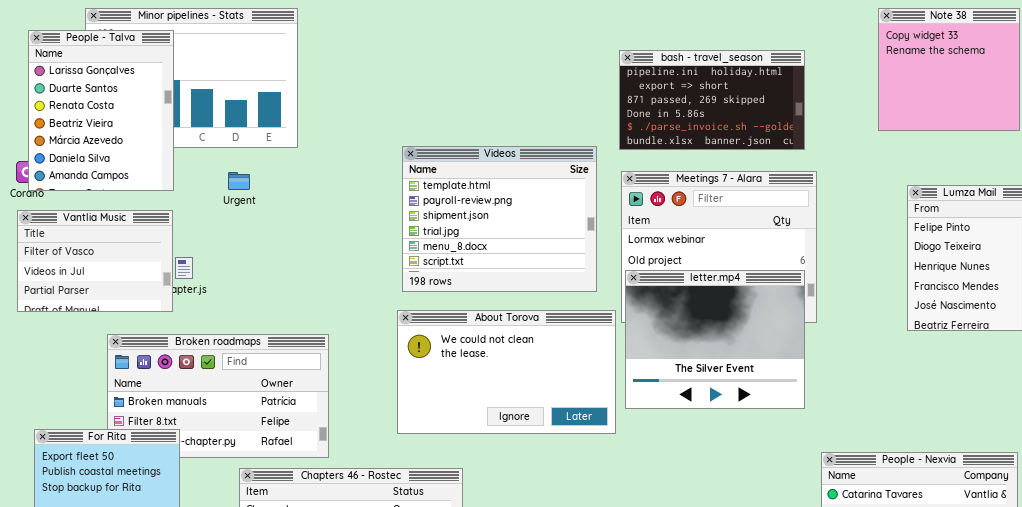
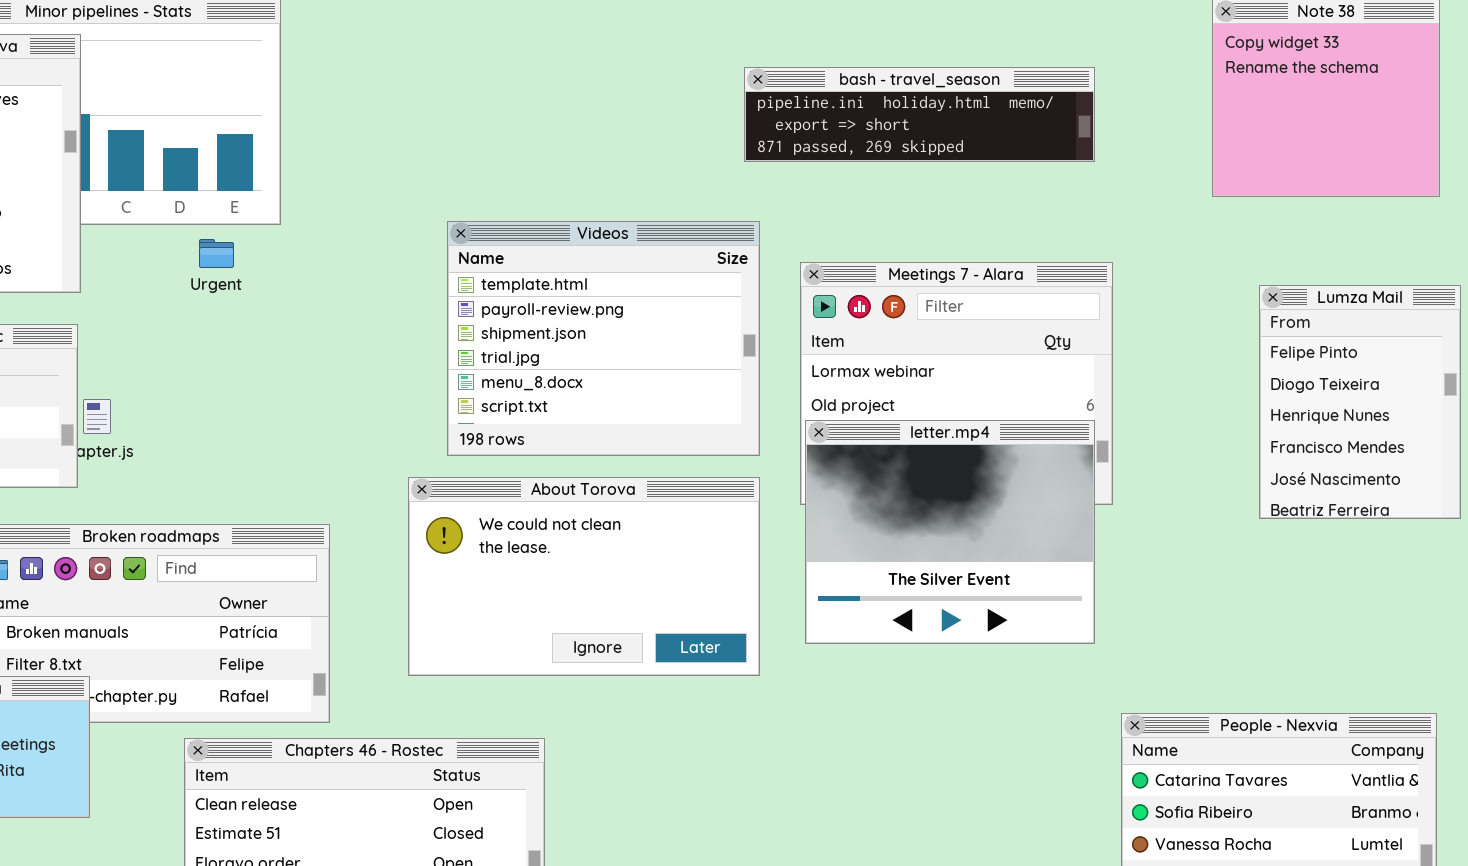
bash - travel_season: [619,50,805,150] -> [744,67,1095,162], resized
Urgent: [228,172,250,190] -> [199,239,234,268], moved
About Torova: [397,310,616,434] -> [408,477,760,676], moved

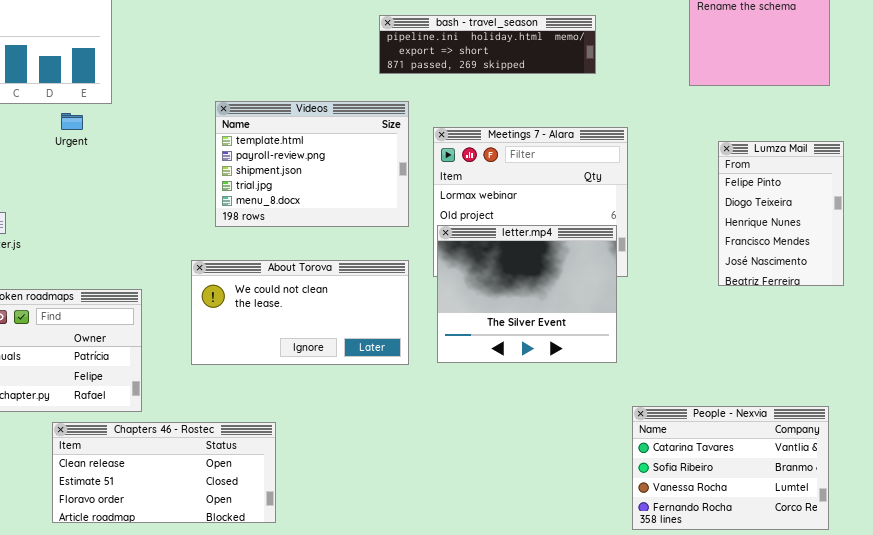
bash - travel_season: [744,67,1095,162] -> [379,15,596,74], moved
Videos: [447,221,760,456] -> [215,101,409,227], resized
About Torova: [408,477,760,676] -> [191,260,409,365], resized

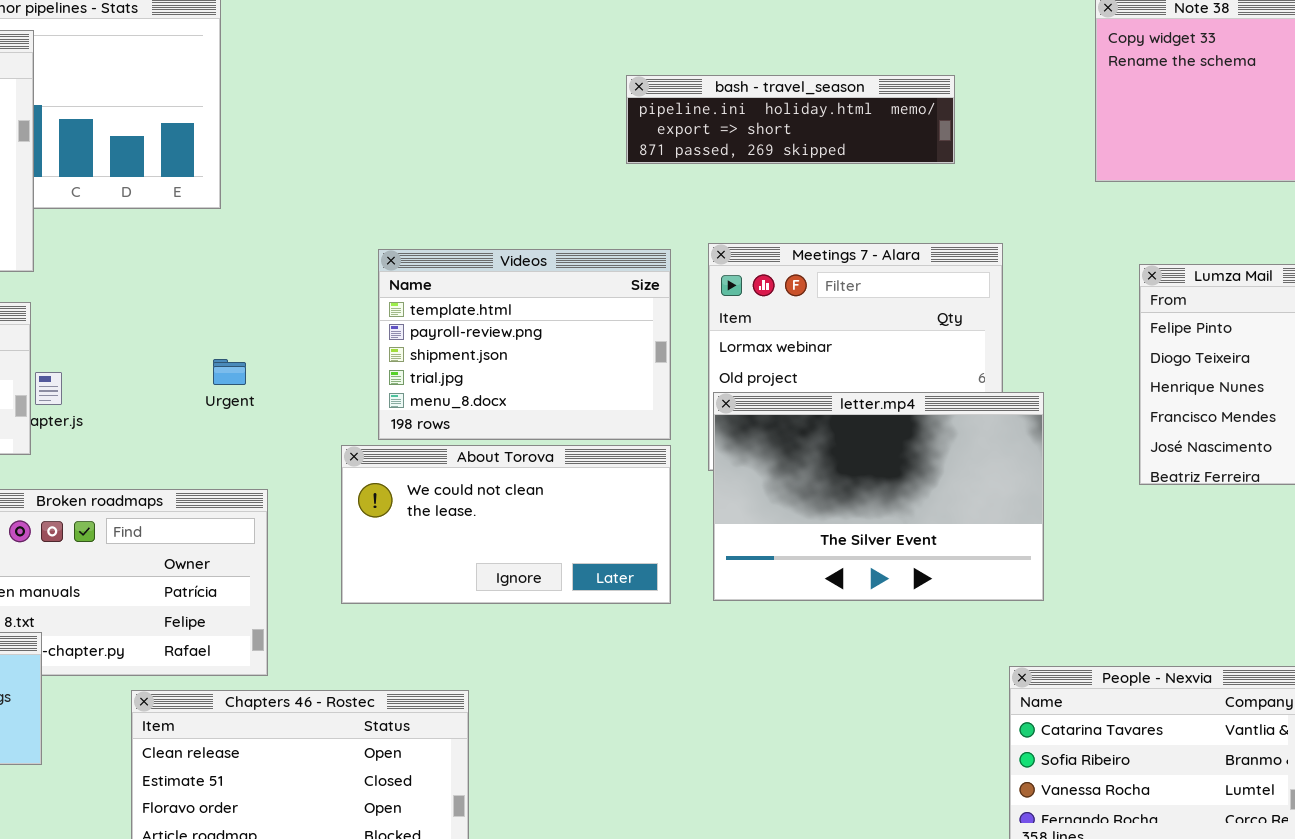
Videos: [215,101,409,227] -> [378,249,671,440], moved
Urgent: [61,113,83,130] -> [213,359,246,385], moved
letter.mp4: [437,225,617,363] -> [713,392,1044,601], resized

